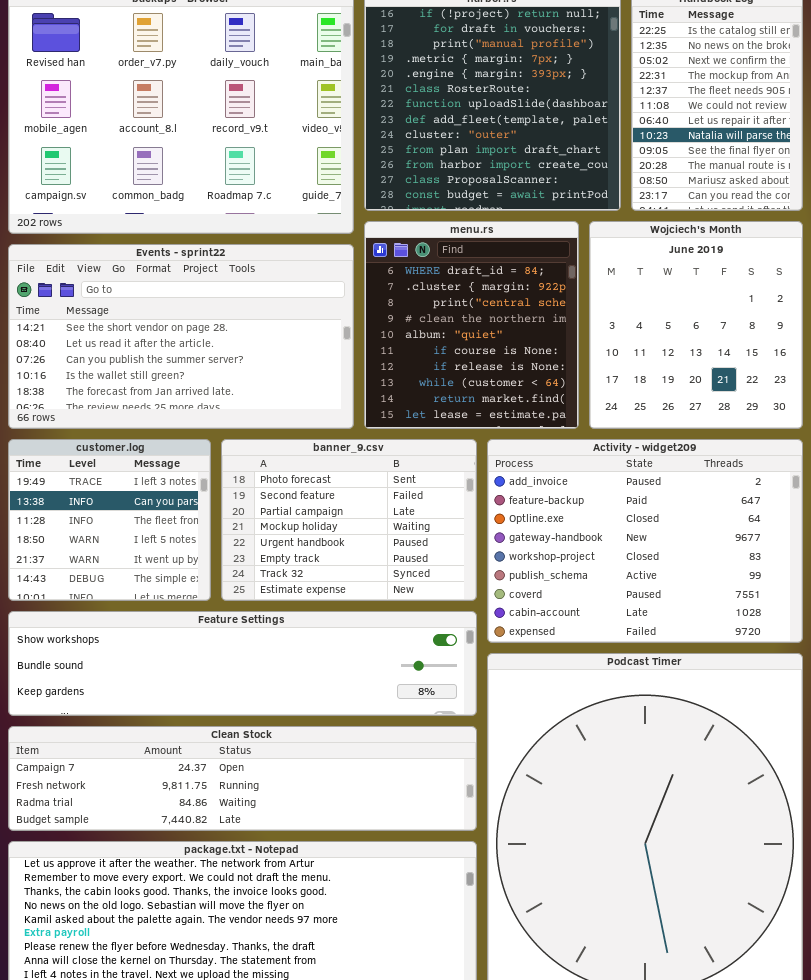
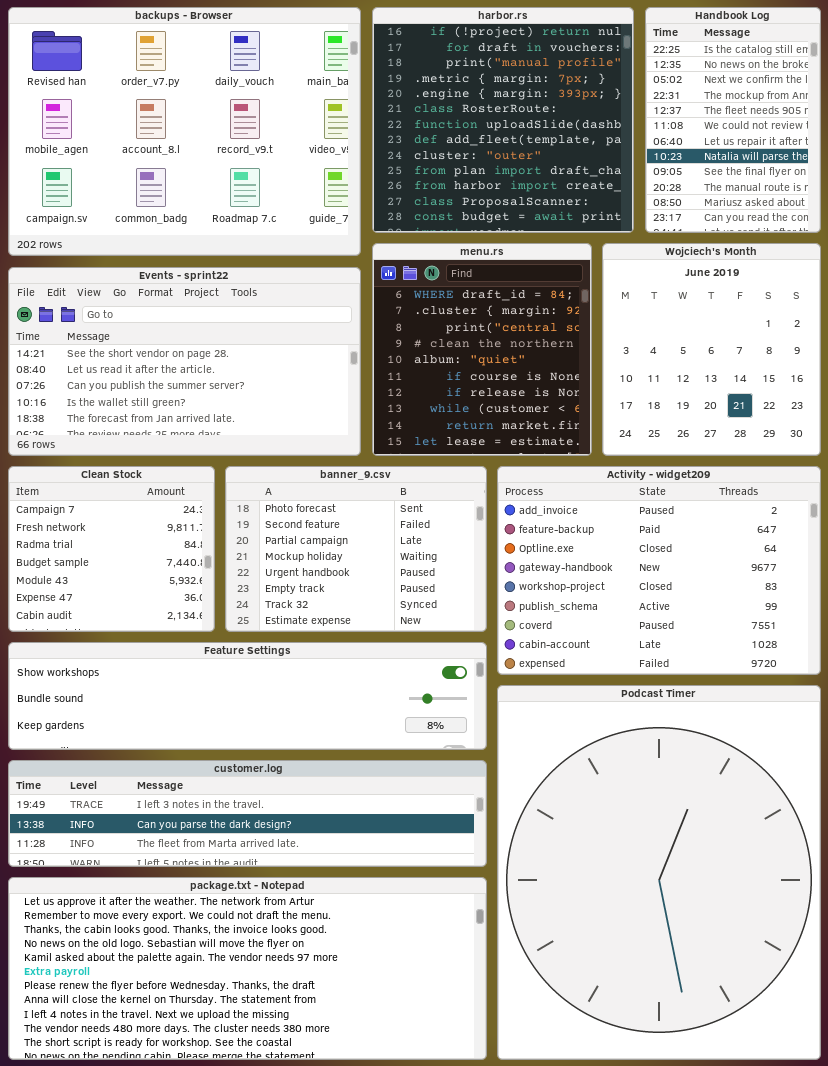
customer.log: [8,439,211,601] -> [8,760,487,867], moved, resized
Clean Stock: [8,726,477,831] -> [8,466,215,632], moved, resized

